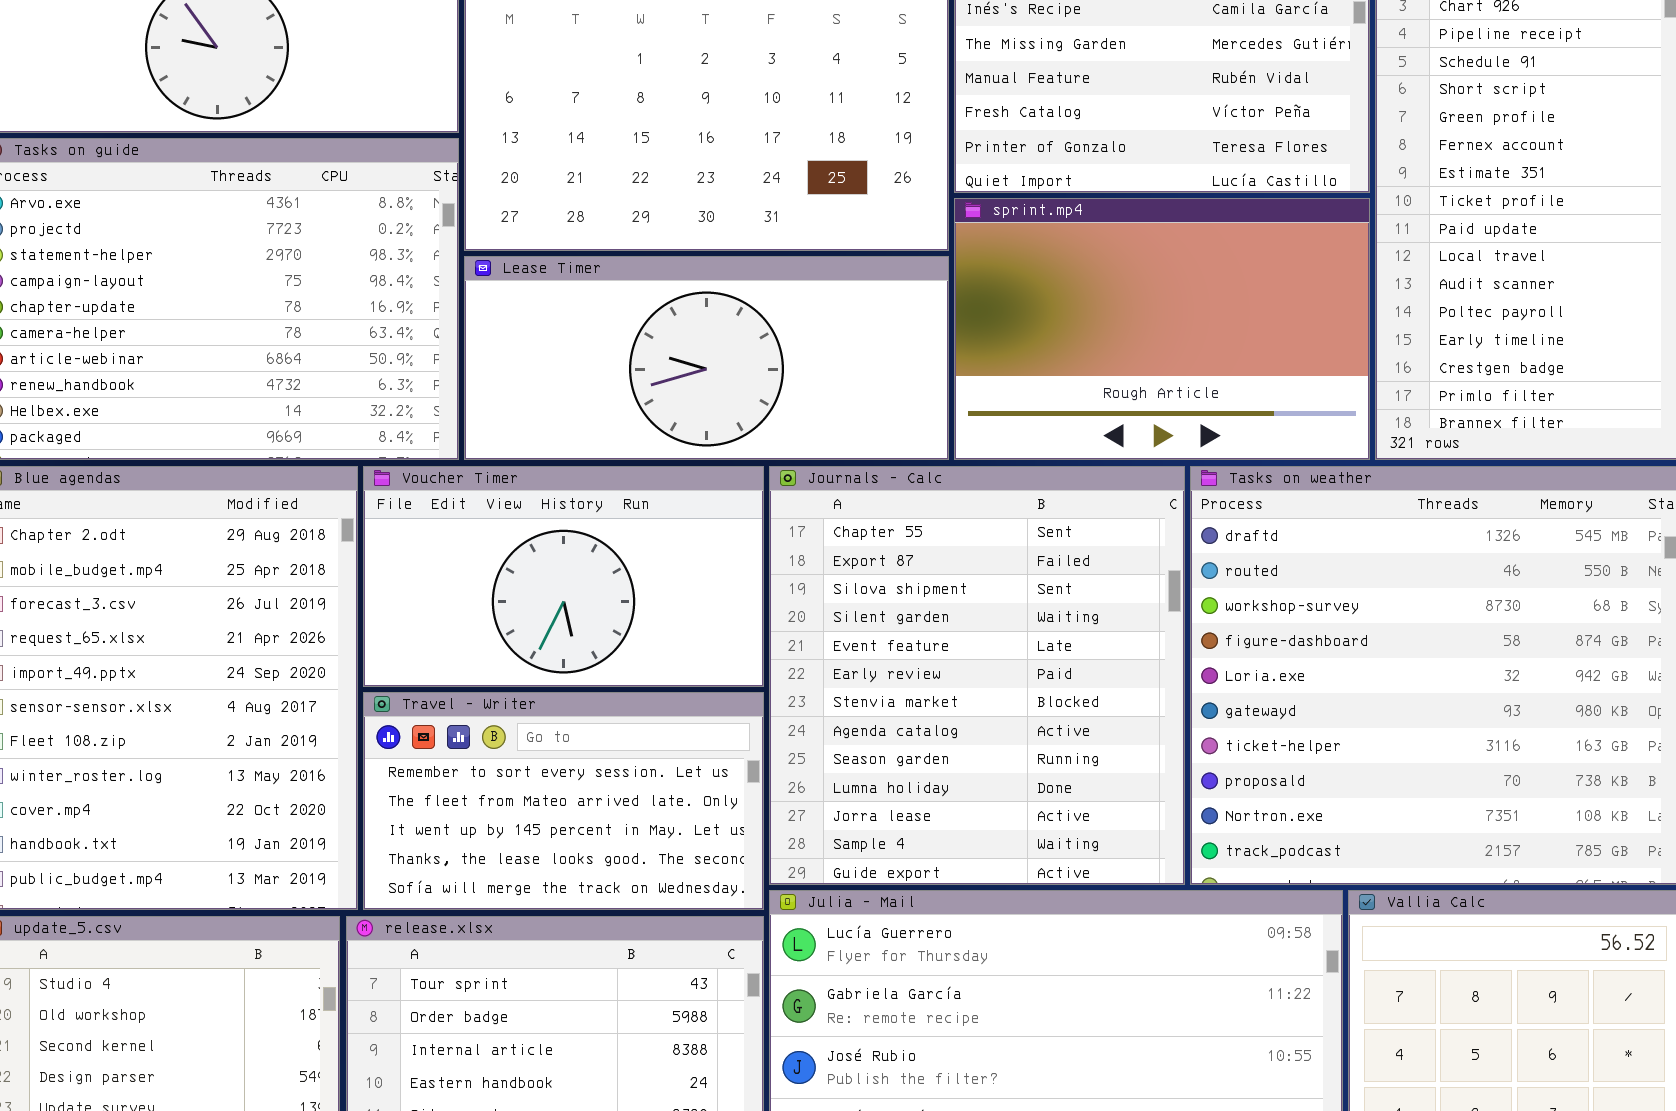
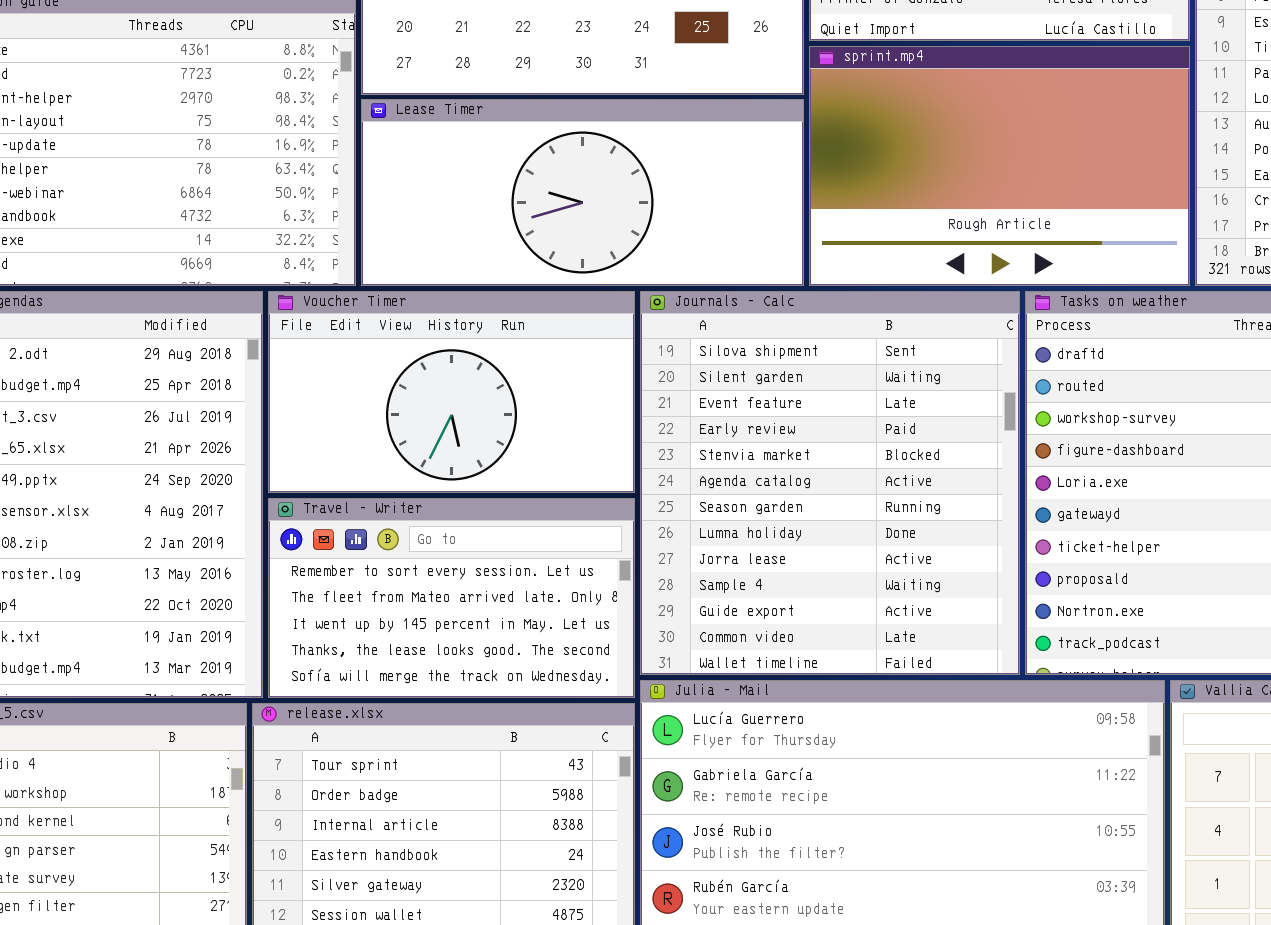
Journals - Calc: [769,466,1185,885] -> [640,291,1020,675], scrolled down 2 rows

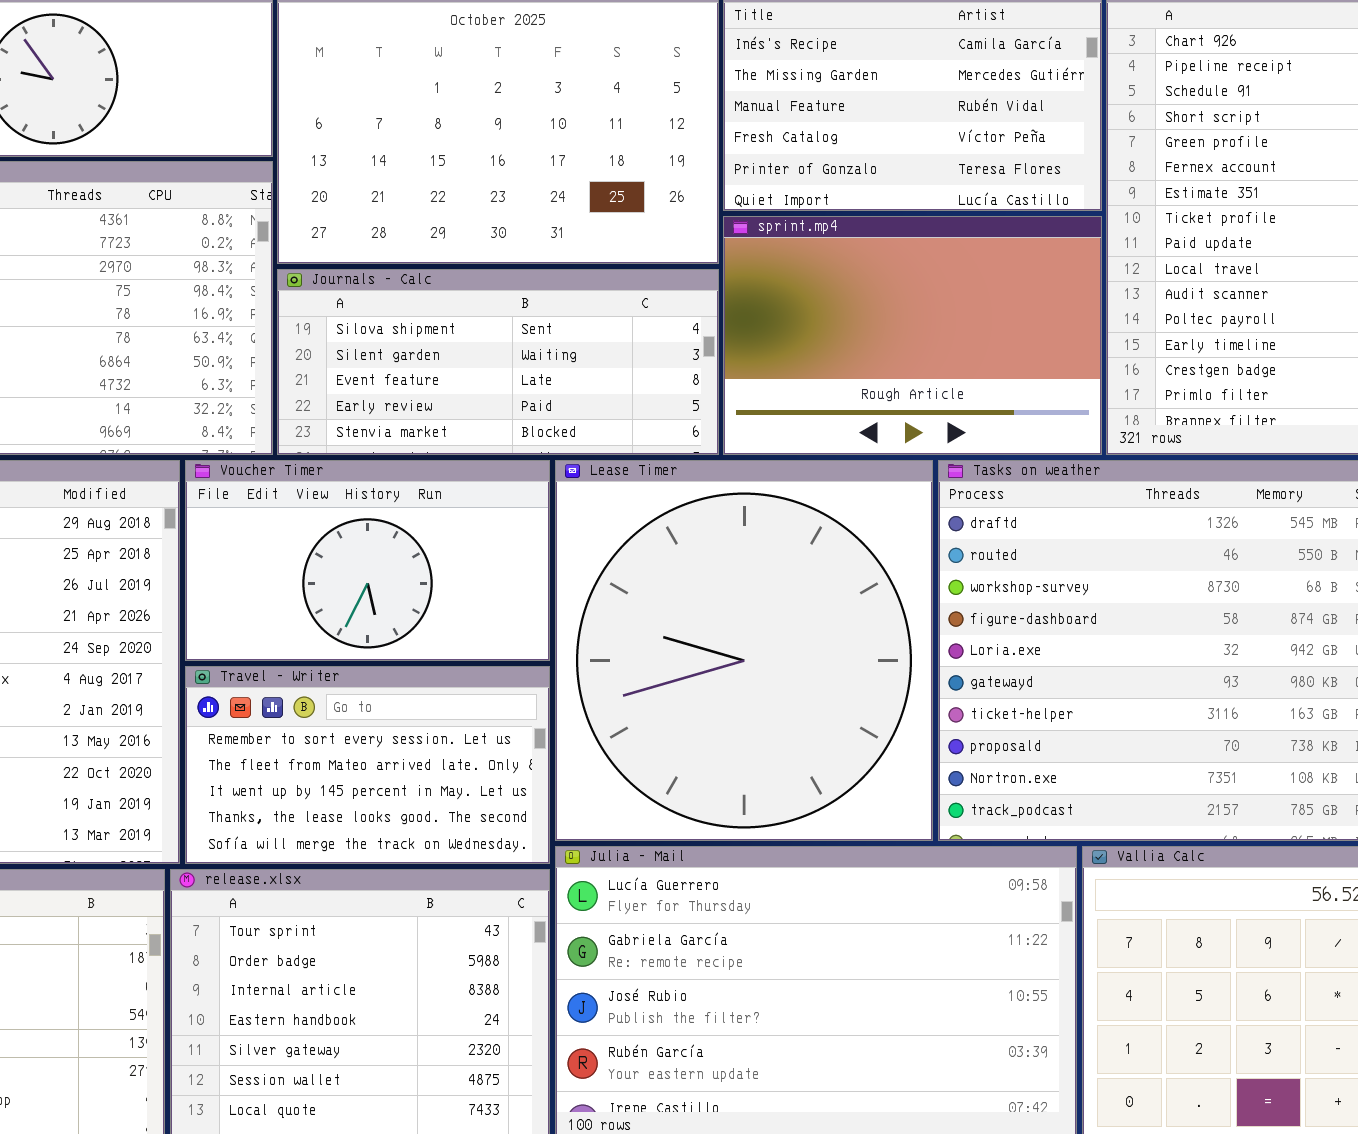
Lease Timer: [361,99,804,286] -> [555,460,933,841], moved, resized
Journals - Calc: [640,291,1020,675] -> [277,269,719,455], moved, resized

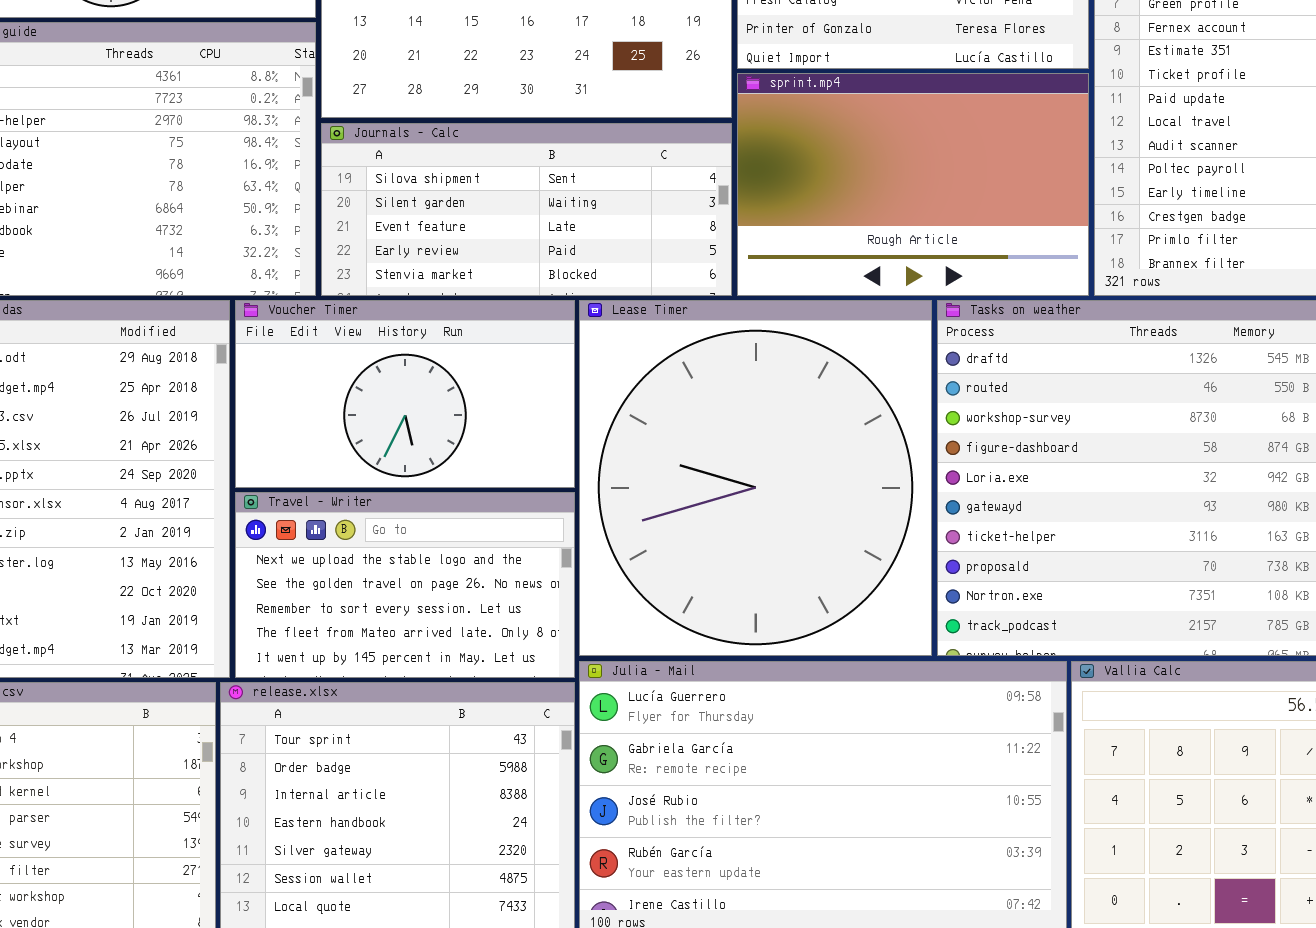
Travel - Writer: [185,666,550,864] -> [235,492,575,678], scrolled up 2 rows

